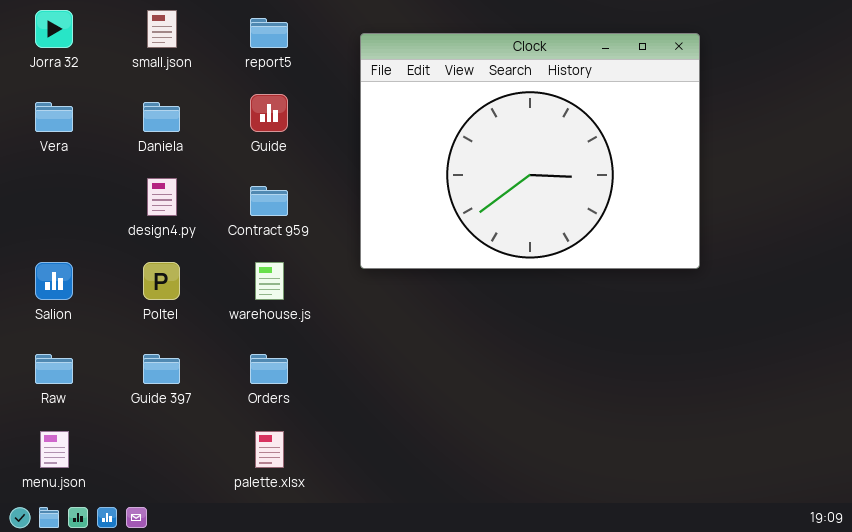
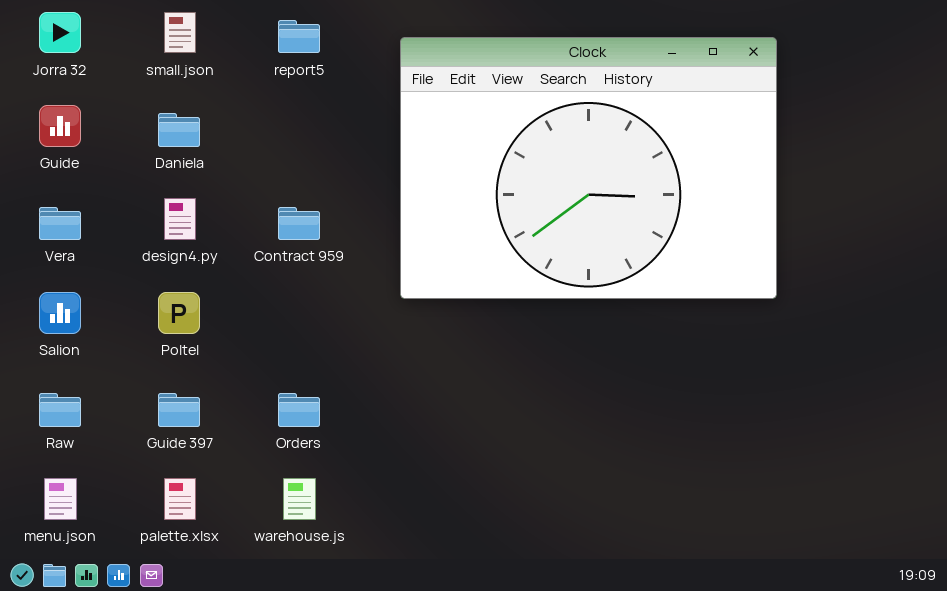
Guide: [250,94,288,132] -> [39,105,81,147], moved
Vera: [35,102,73,132] -> [39,207,81,240], moved
warehouse.js: [255,262,284,300] -> [283,478,316,520], moved
palette.xlsx: [255,431,284,468] -> [164,478,196,520], moved

